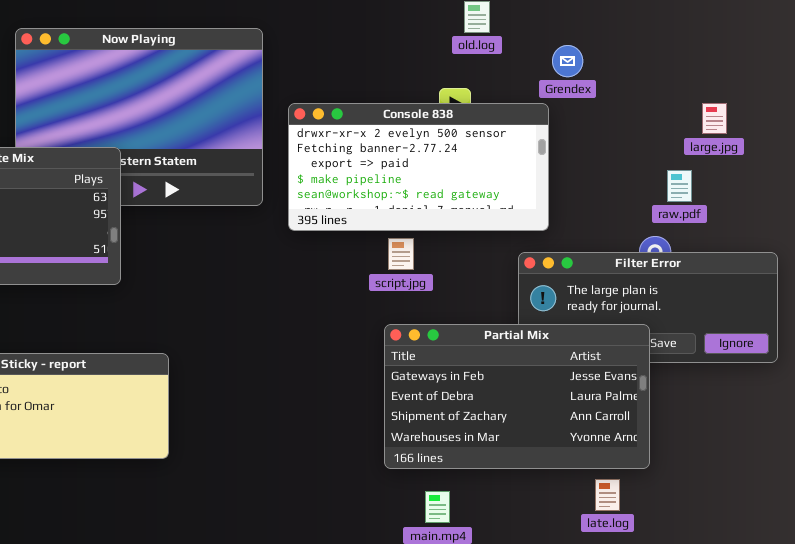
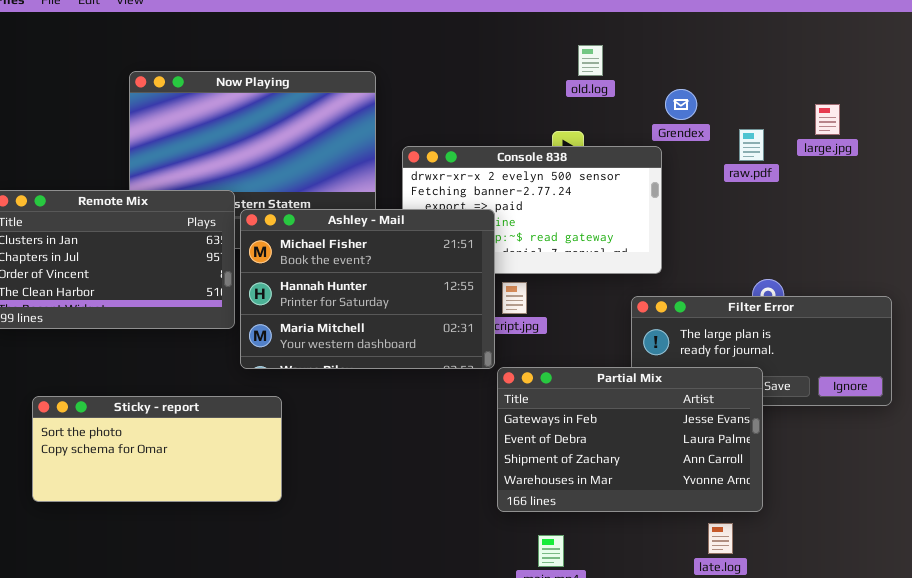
large.jpg: [702,103,727,134] -> [815,104,840,135], moved
Ashley - Mail: none -> [240,209,495,369], opened
raw.pdf: [667,170,692,202] -> [739,129,764,161], moved

